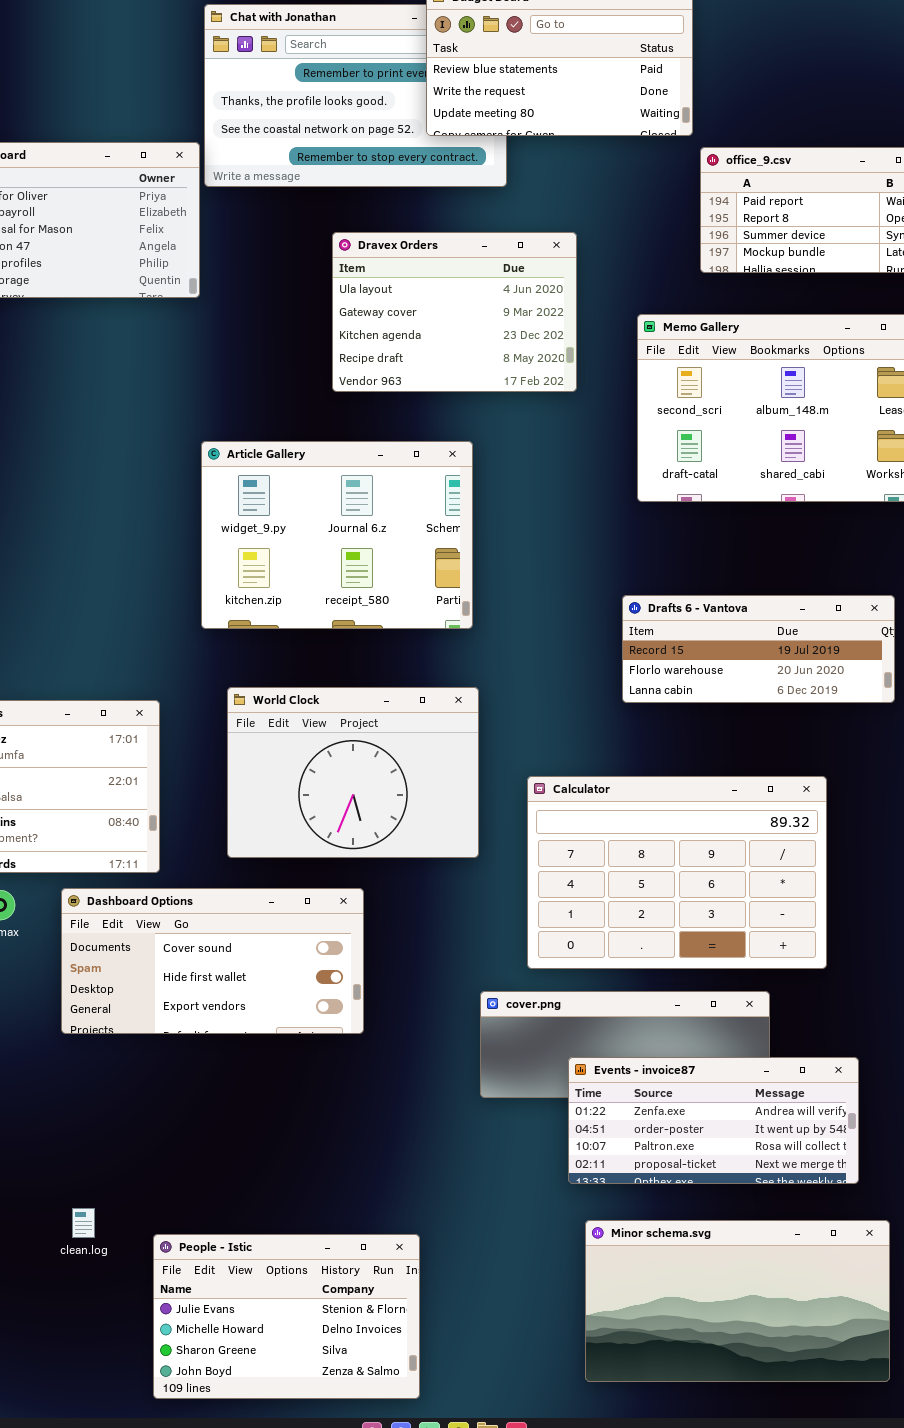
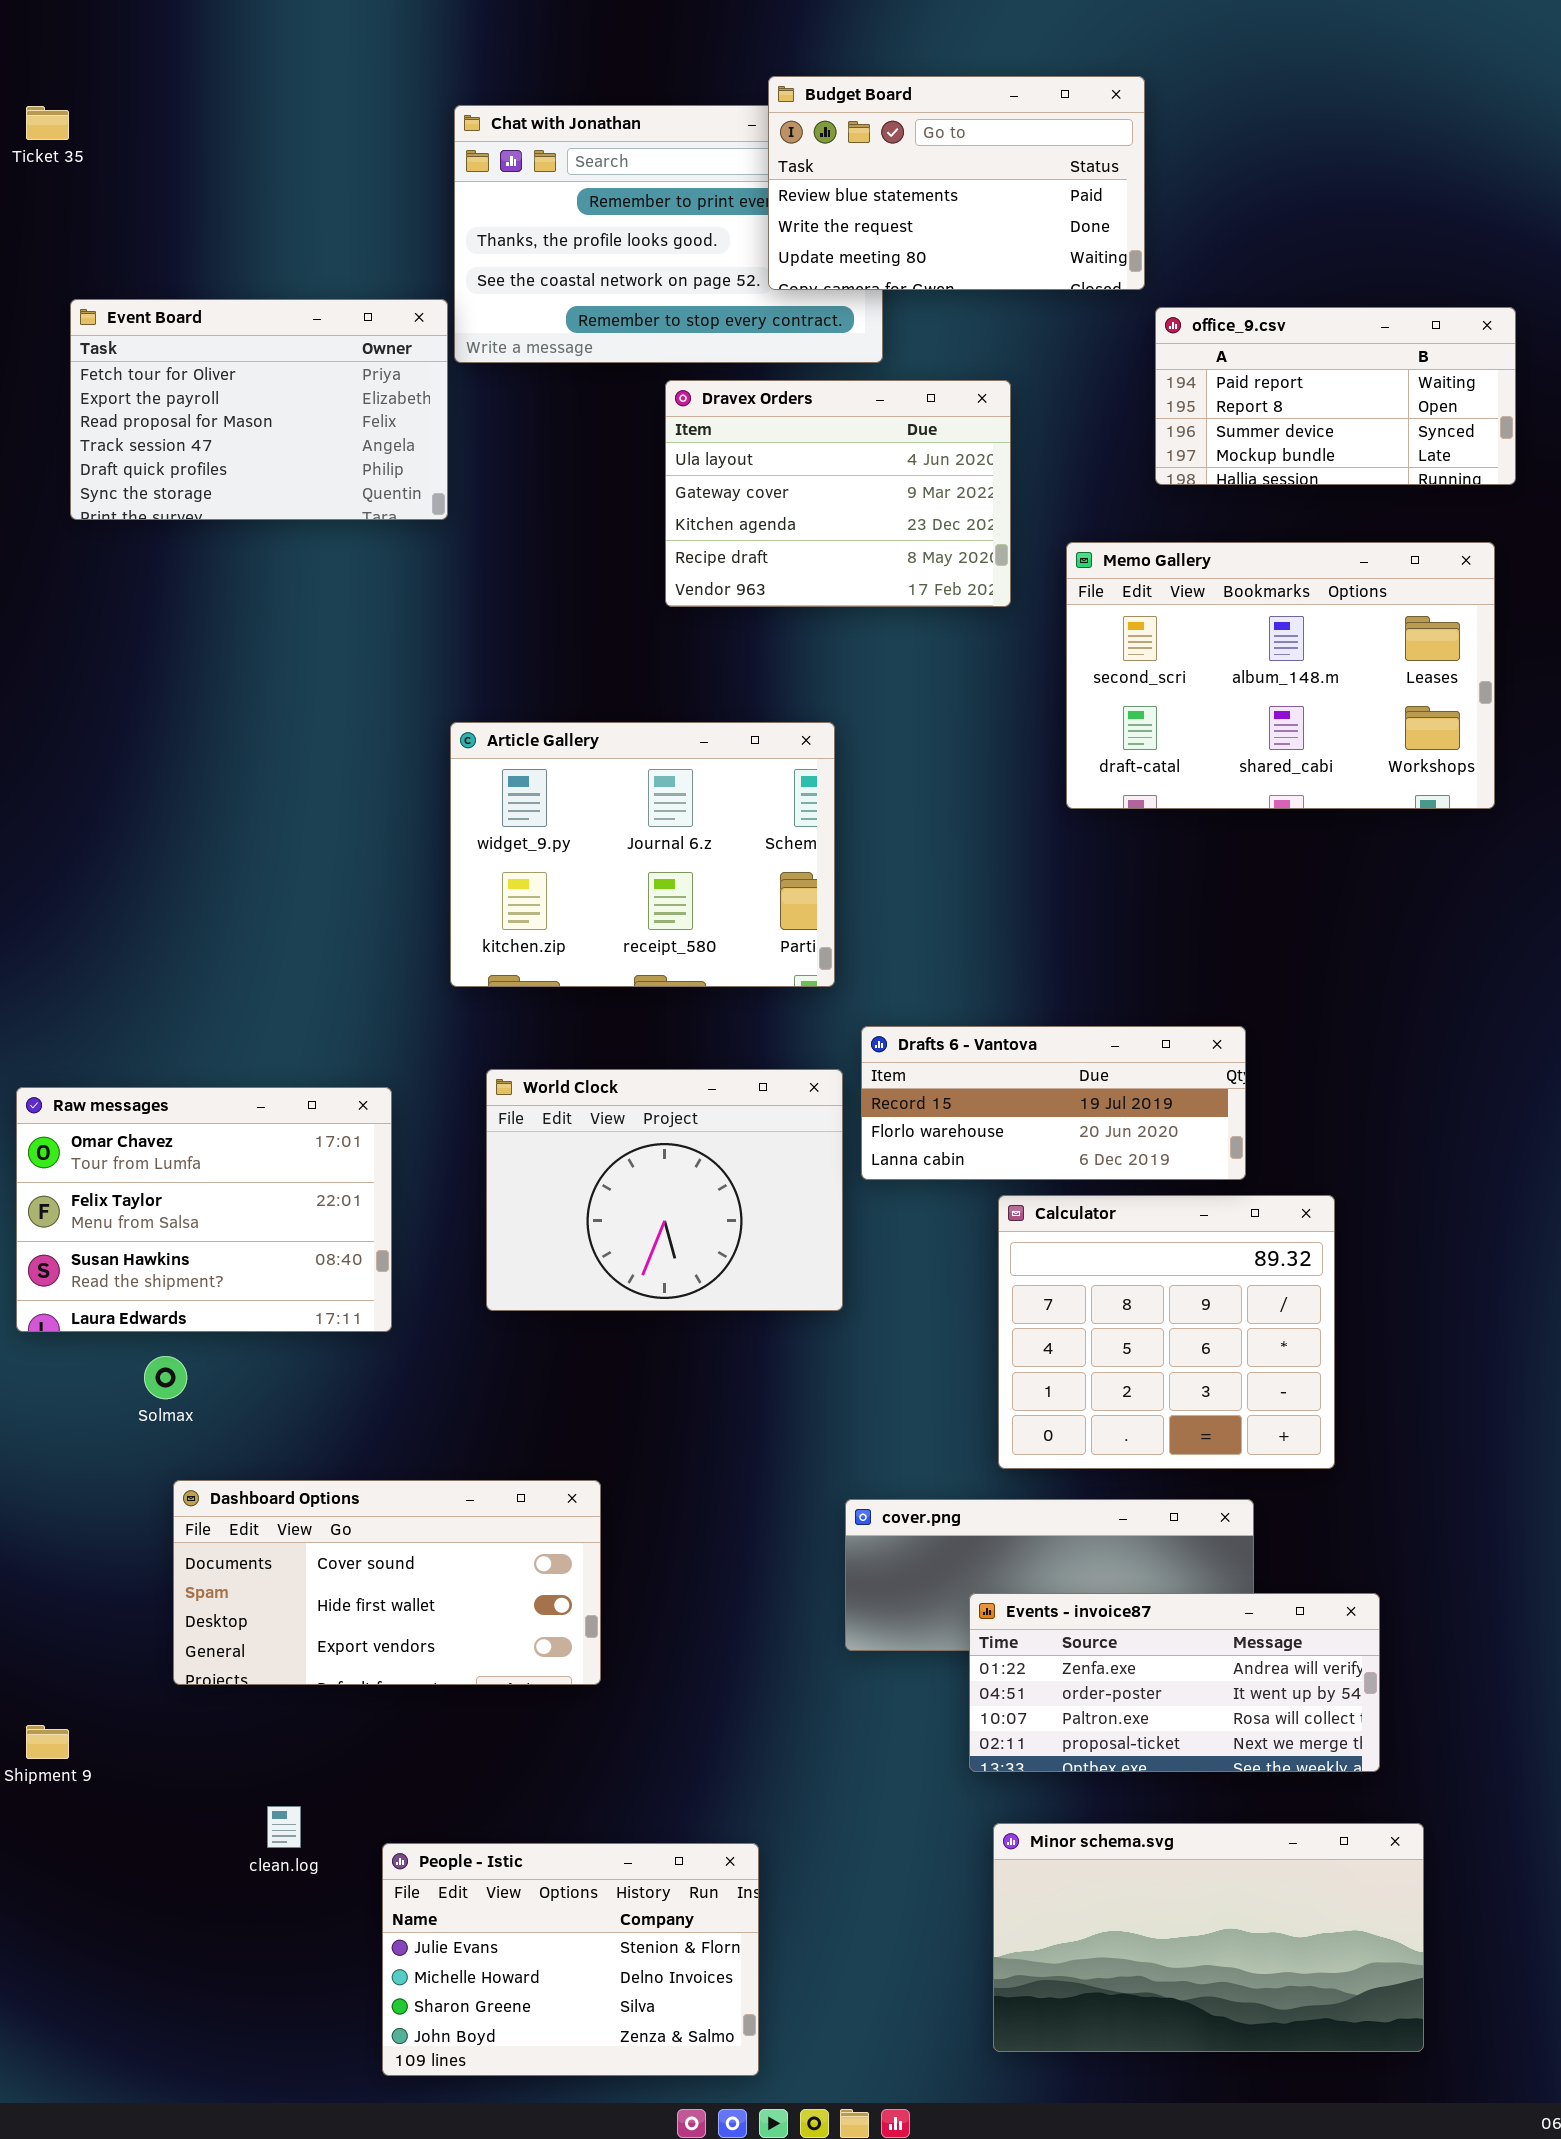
Dravex Orders: [332,232,577,392] -> [665,380,1011,607], moved
Drafts 6 - Vantova: [622,595,895,703] -> [861,1026,1246,1180], moved
Calculator: [527,776,827,969] -> [998,1195,1335,1469], resized
Dashboard Options: [61,888,364,1034] -> [173,1480,601,1685], moved

